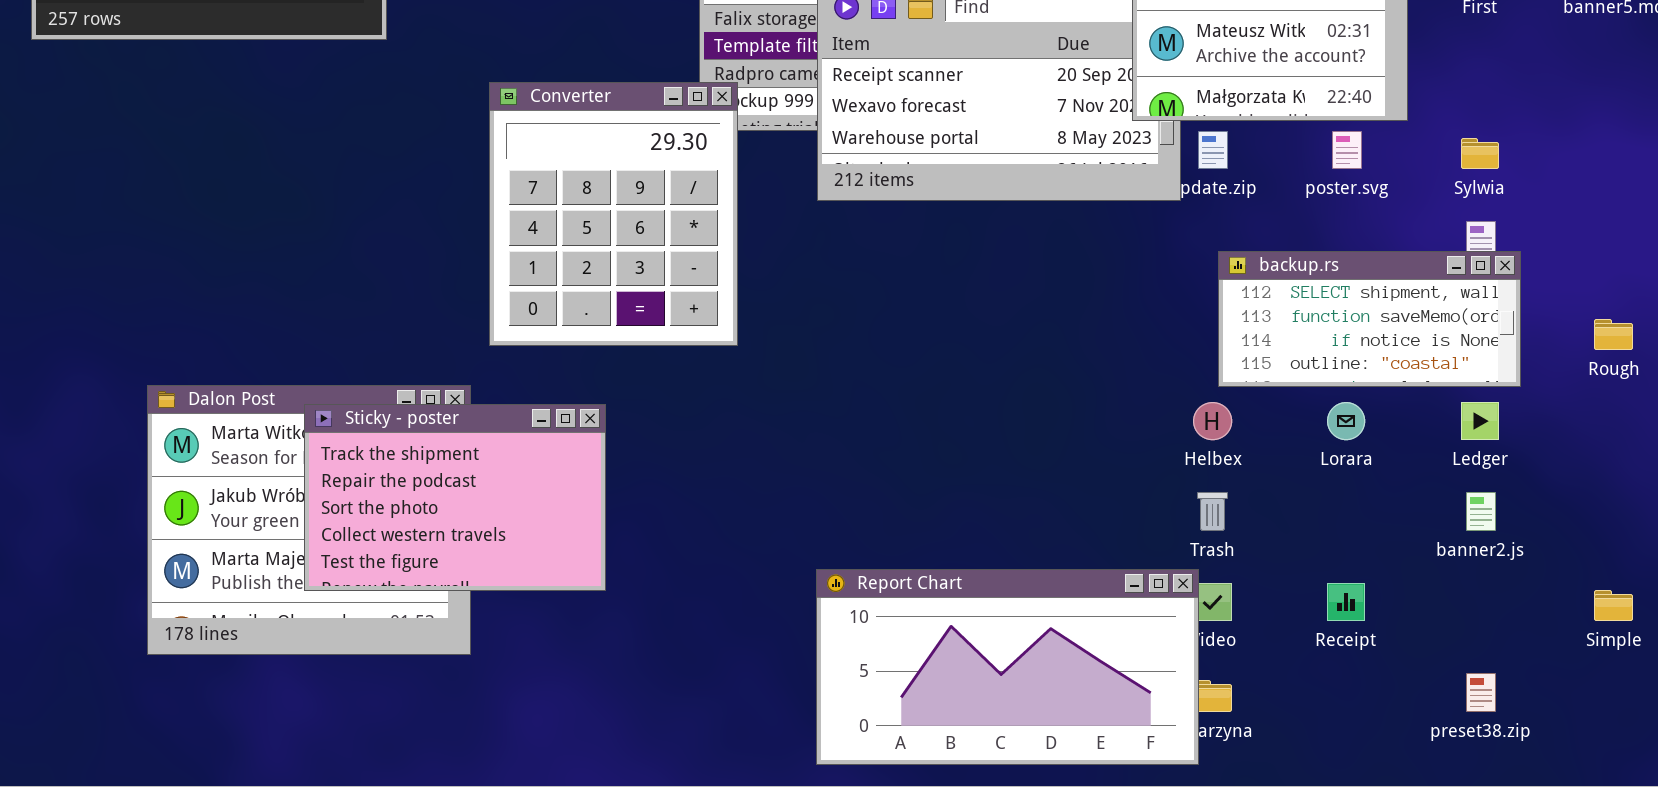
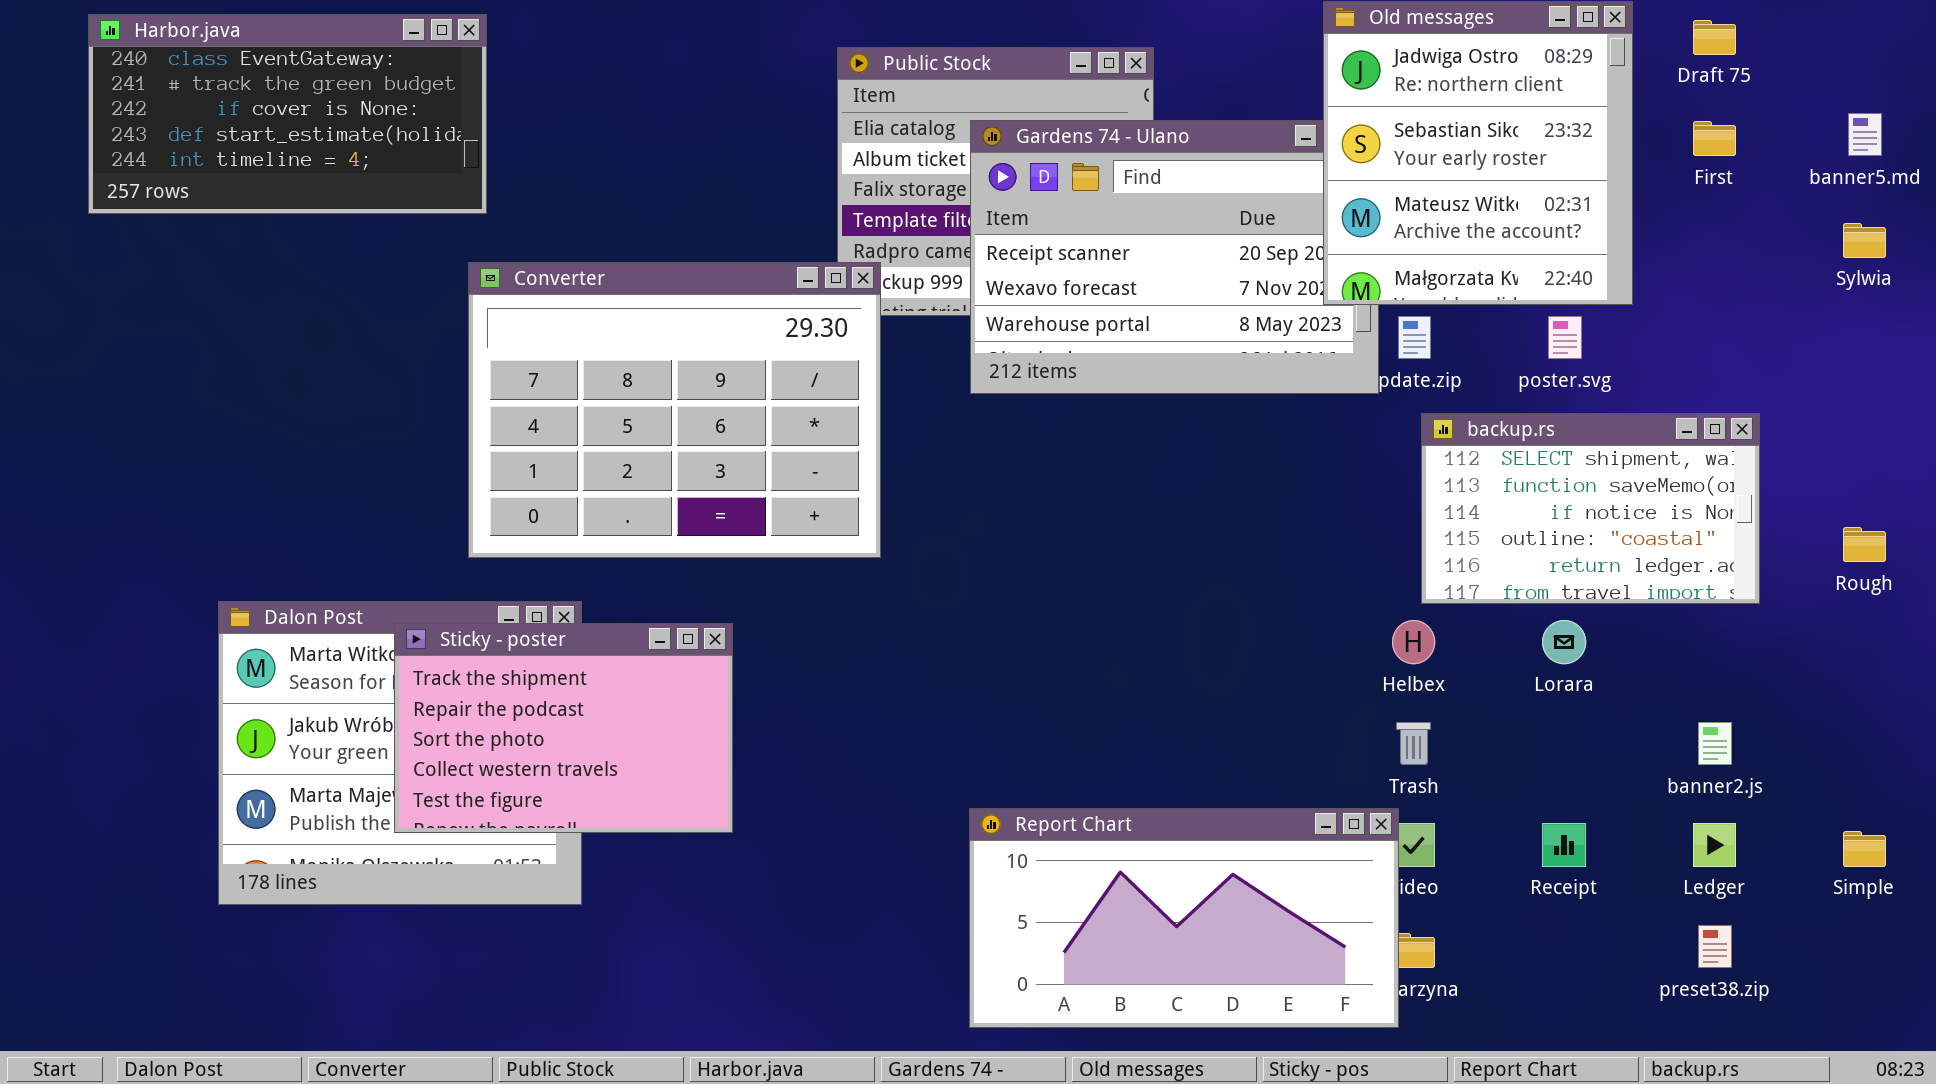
Converter: [489,82,738,346] -> [468,262,881,558], resized
Sylwia: [1461,138,1499,169] -> [1843,223,1886,258], moved
backup.rs: [1218,251,1521,387] -> [1421,413,1760,604], resized
Ledger: [1461,402,1499,440] -> [1693,823,1736,867], moved

